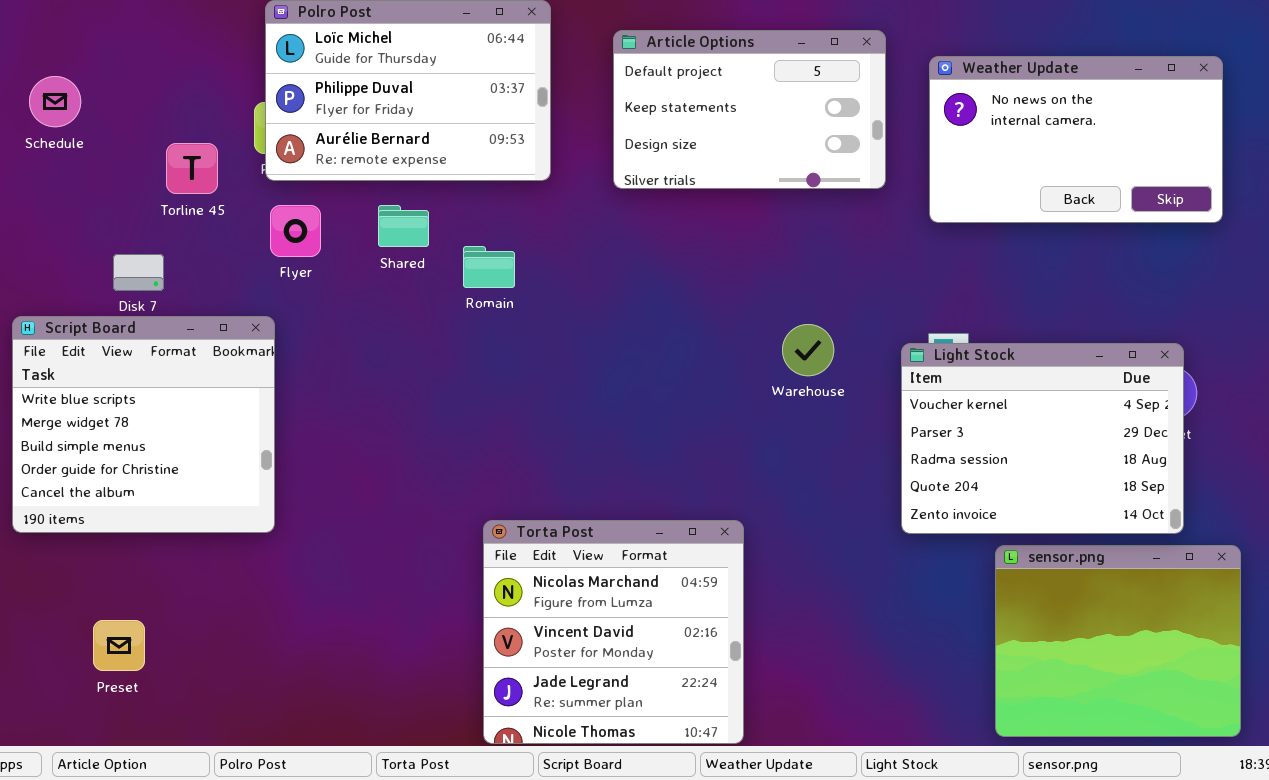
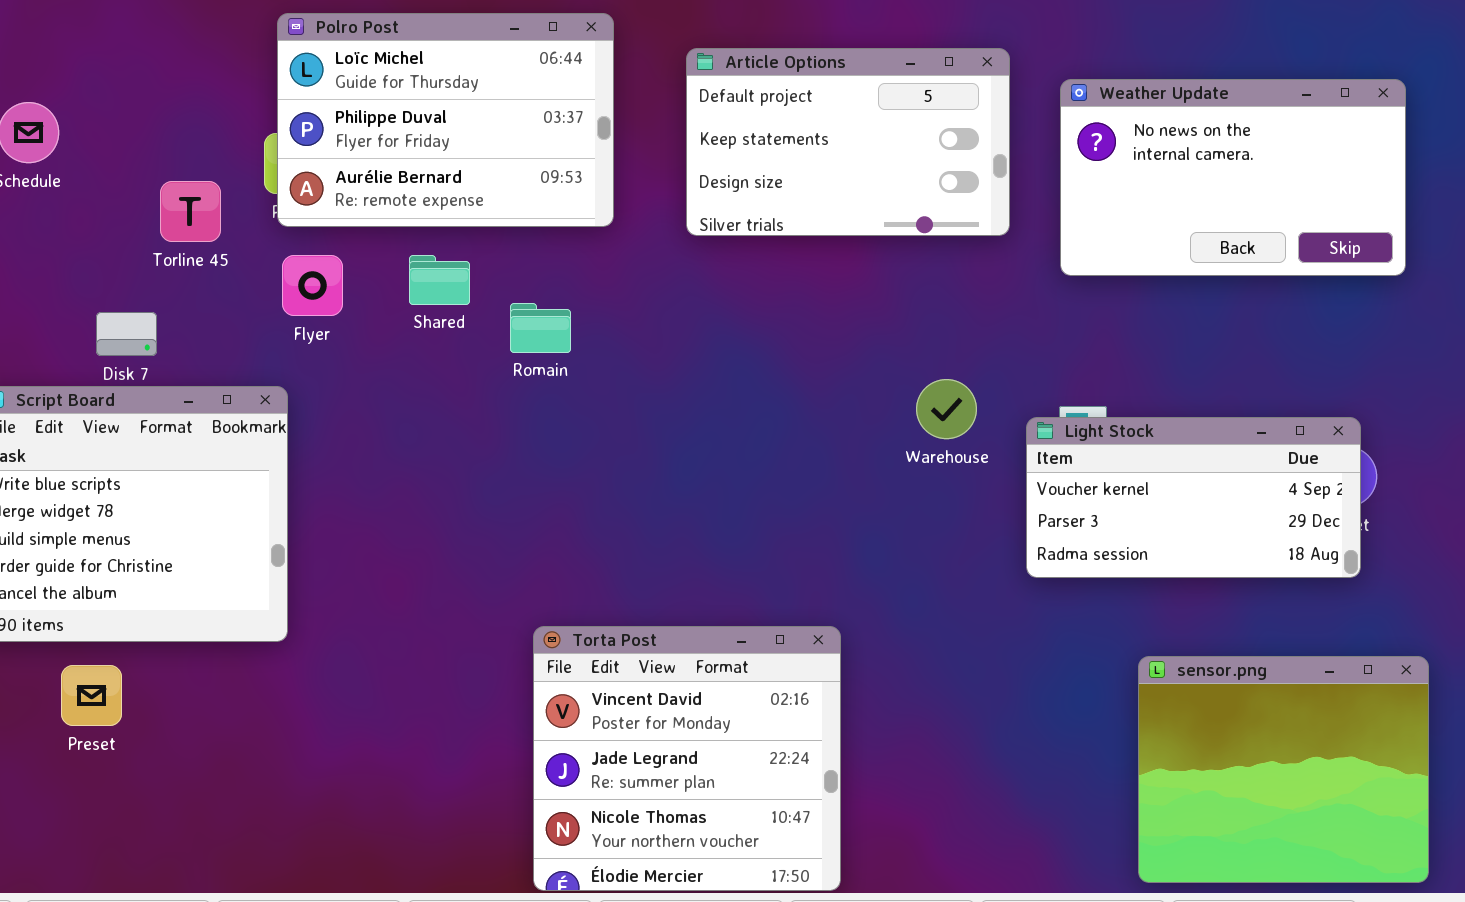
Warehouse: [782,324,834,376] -> [916,379,977,439], moved
Light Stock: [901,343,1184,534] -> [1026,417,1361,578], resized
Torta Post: [483,520,744,744] -> [533,626,841,891], scrolled down 1 row
Preset: [93,620,145,671] -> [61,665,122,726], moved

